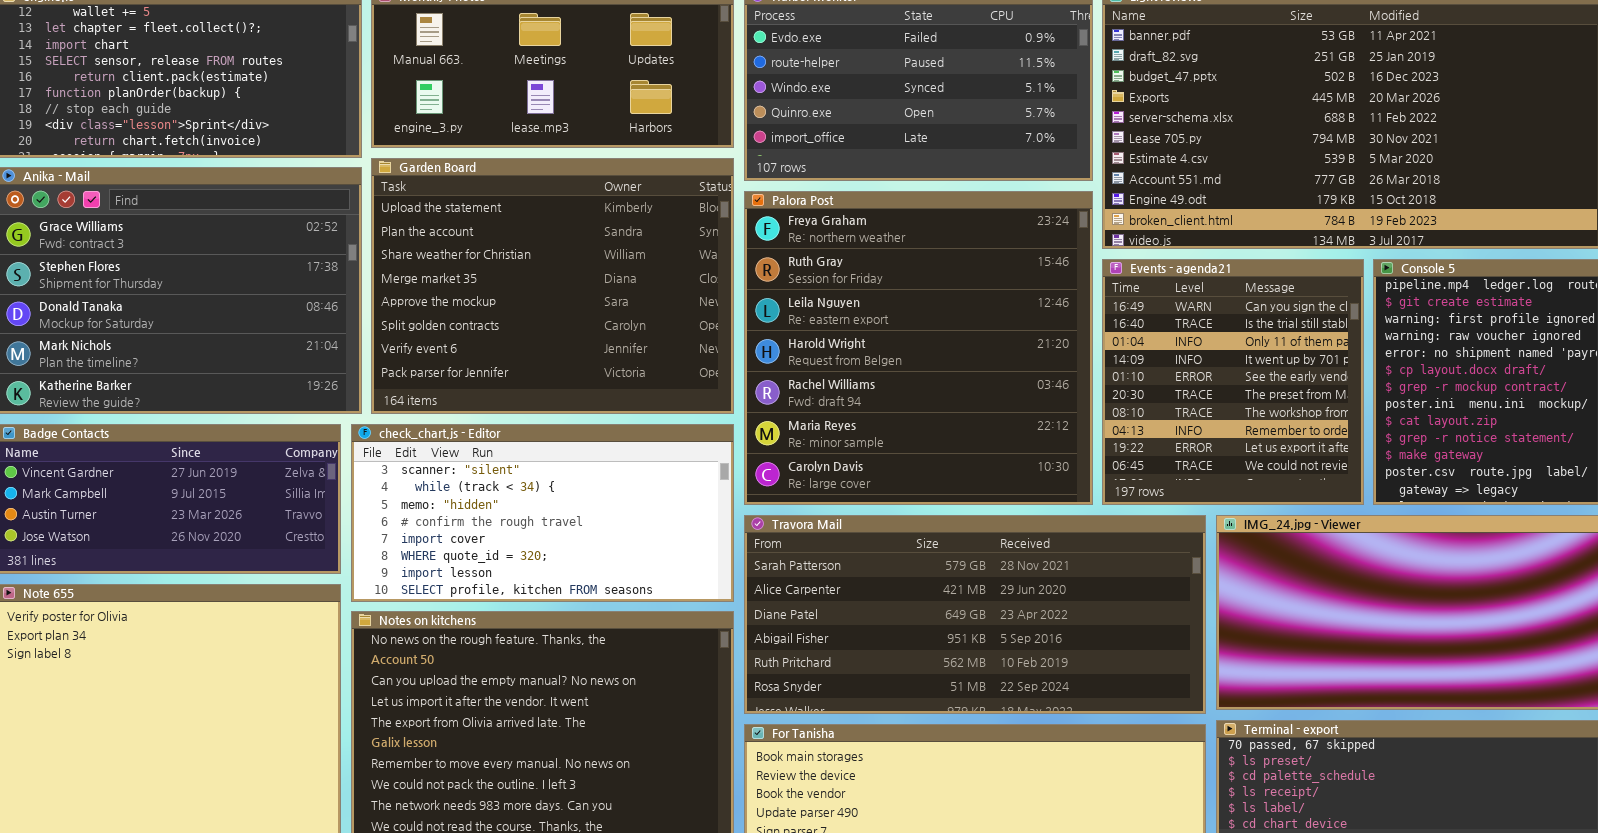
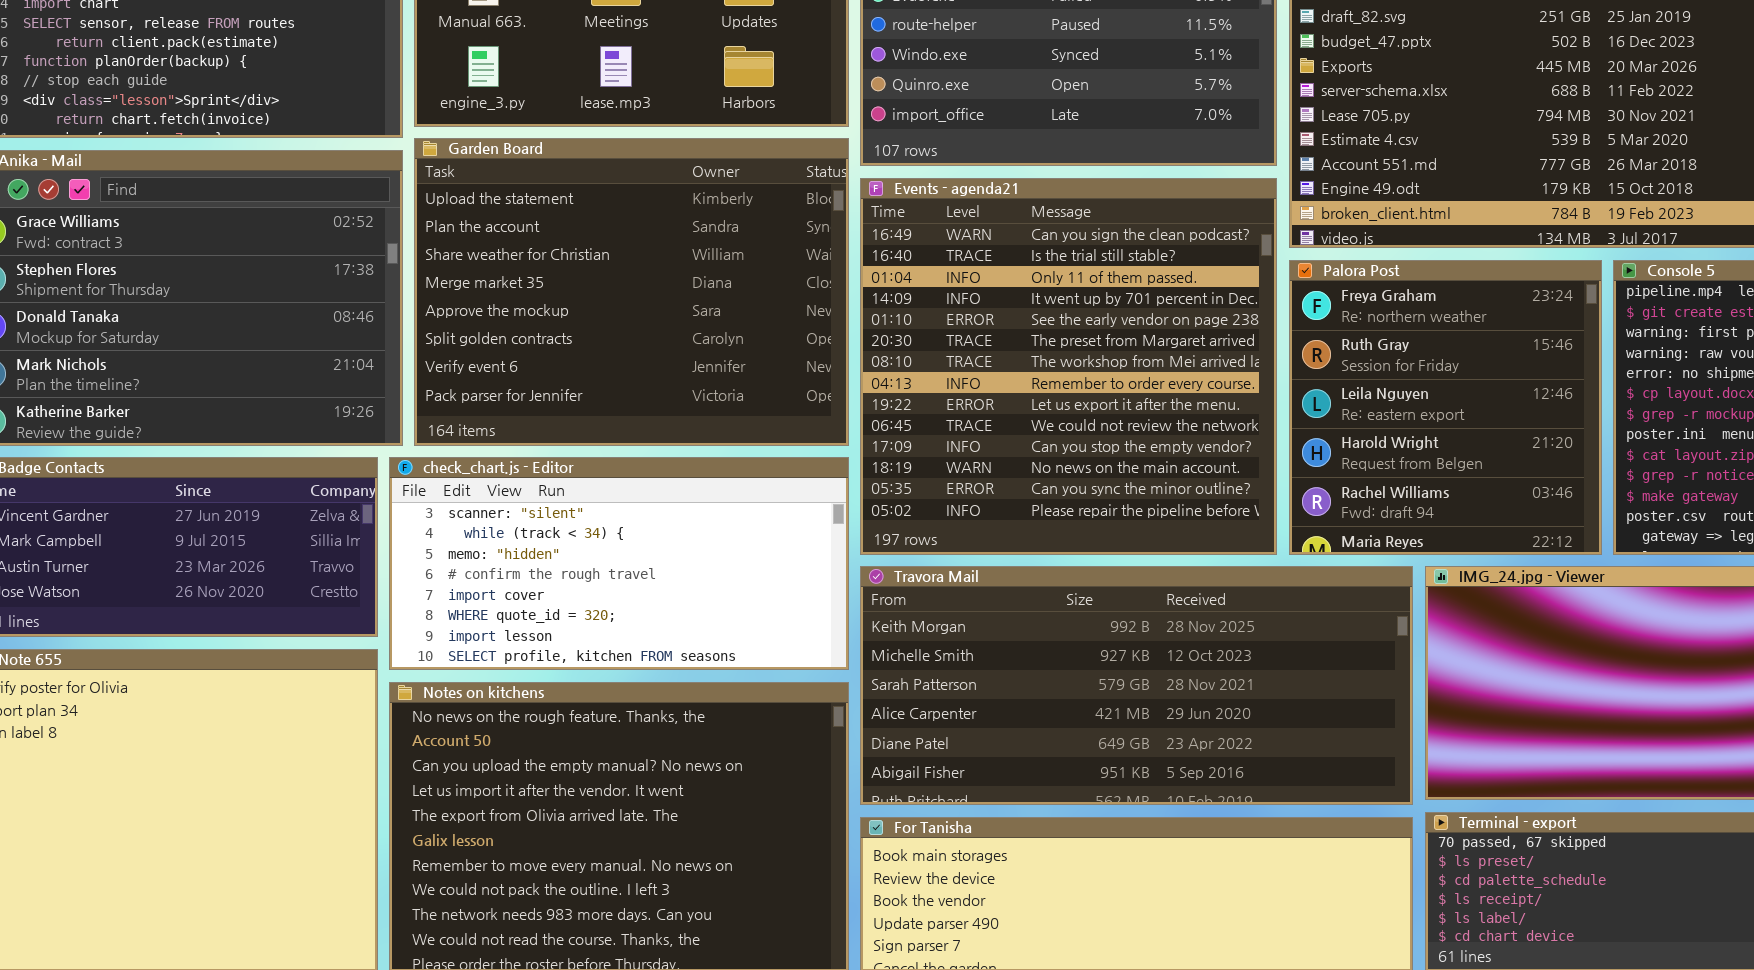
Palora Post: [744,191,1093,505] -> [1289,260,1602,555], moved, resized
Events - agenda21: [1102,259,1364,505] -> [860,178,1277,555], moved, resized
Travora Mail: [744,515,1206,714] -> [860,566,1413,805], scrolled up 2 rows

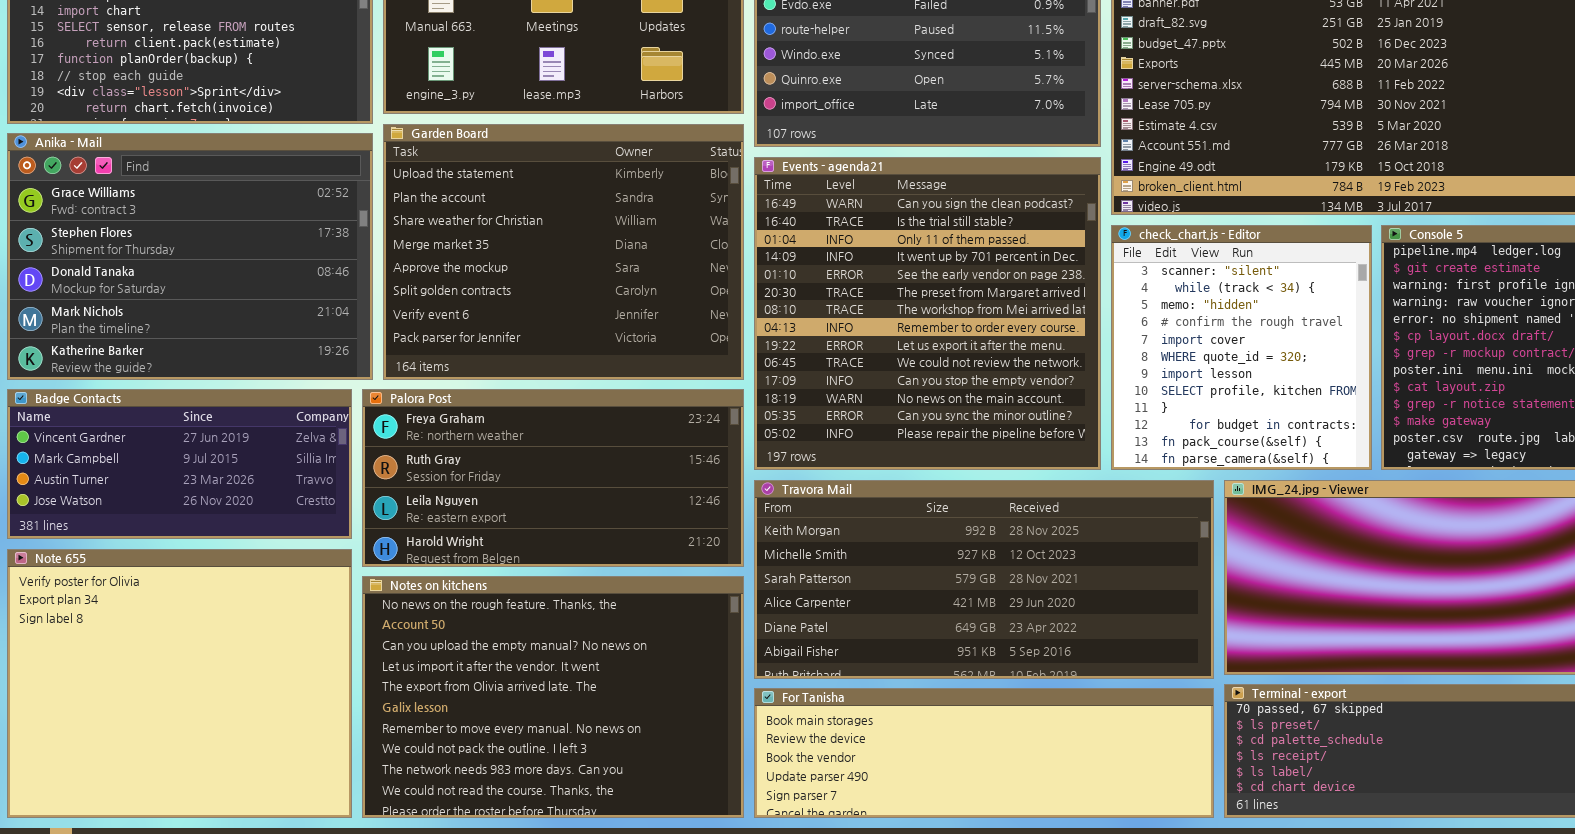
Palora Post: [1289,260,1602,555] -> [362,389,744,567], moved, resized
check_chart.js - Editor: [389,457,849,670] -> [1111,225,1372,470], moved, resized

